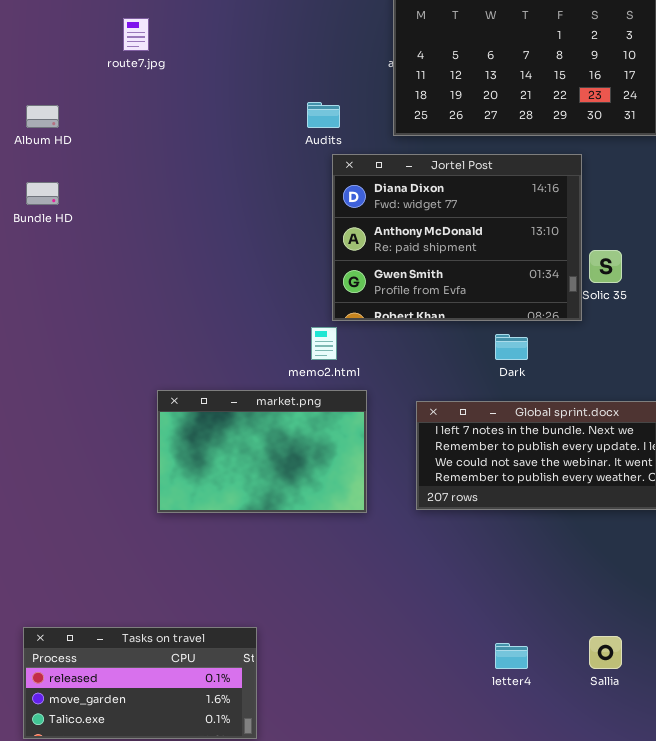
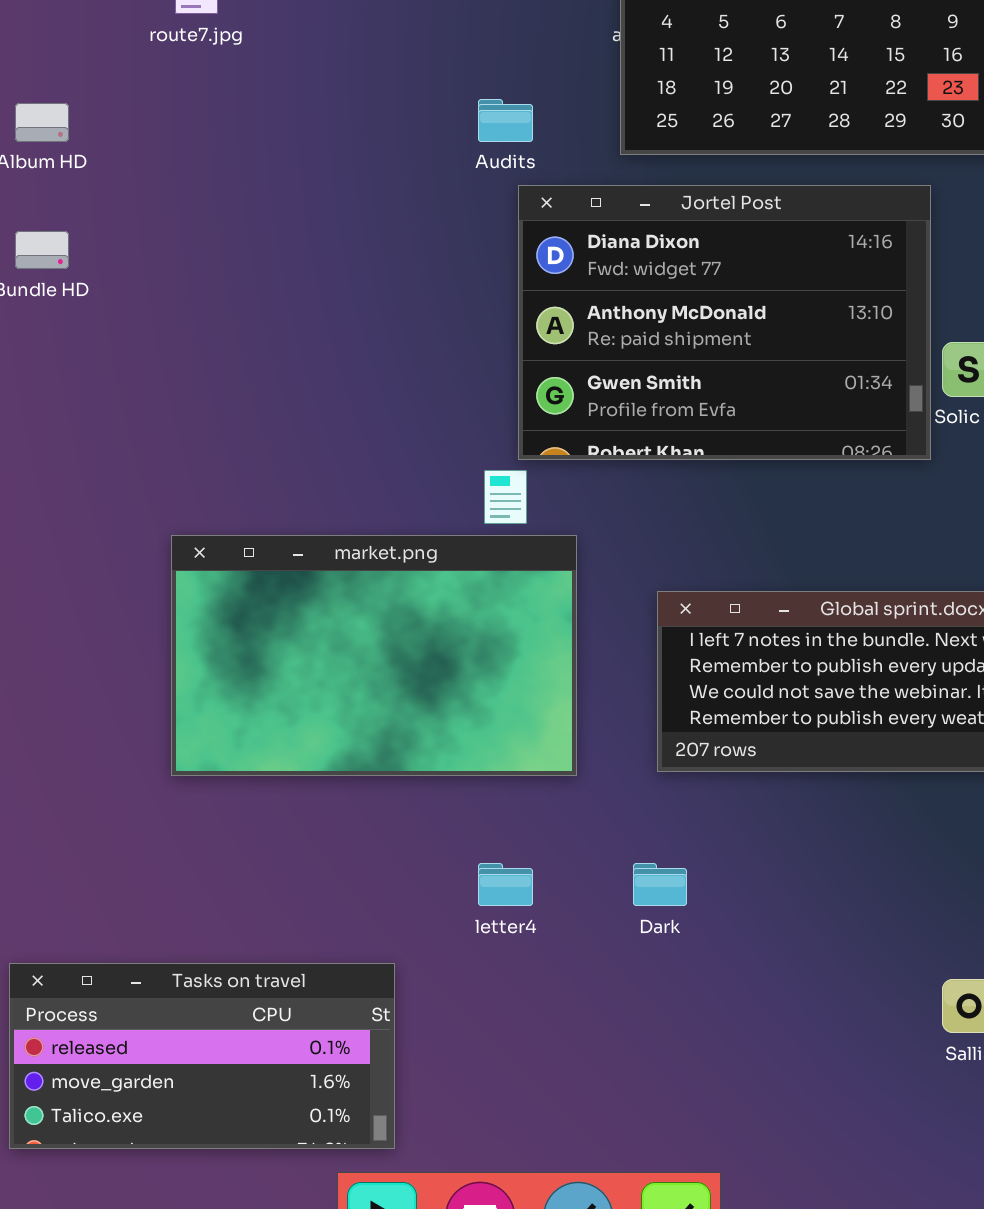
Dark: [495,334,528,360] -> [633,863,687,906], moved
market.png: [157,390,367,513] -> [171,535,577,776], resized
letter4: [495,643,528,669] -> [478,863,533,906], moved

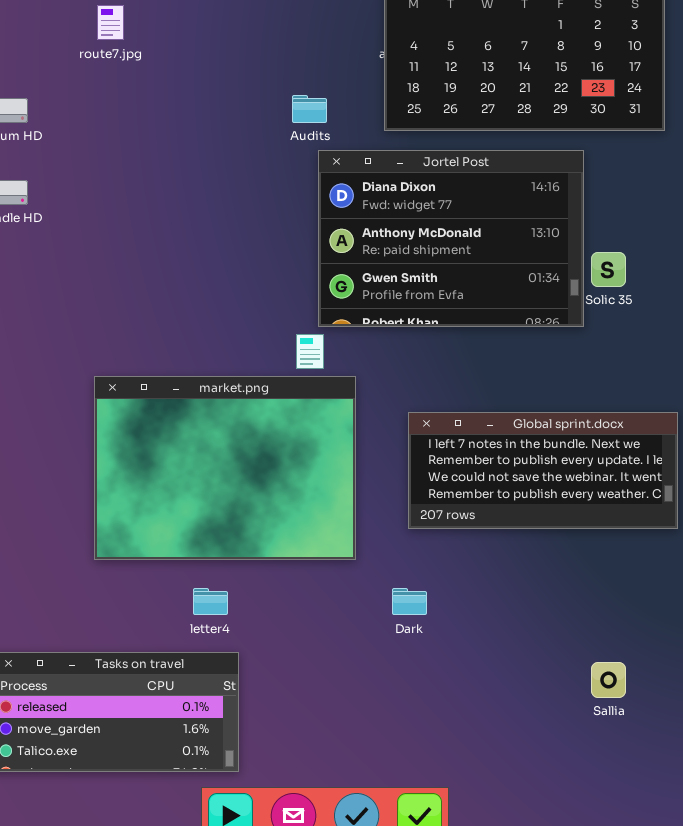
market.png: [171,535,577,776] -> [94,376,356,560], resized
letter4: [478,863,533,906] -> [193,588,228,615], moved

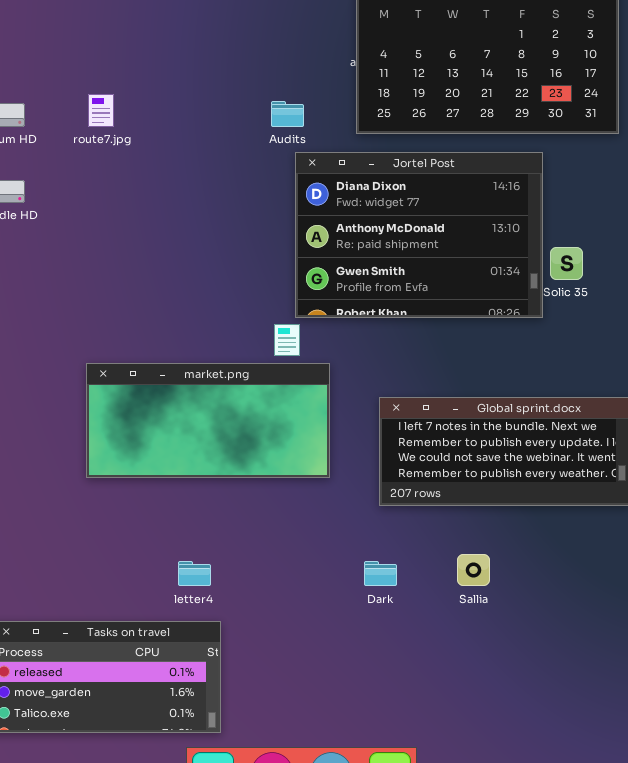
route7.jpg: [97,5,124,40] -> [88,94,114,127], moved
market.png: [94,376,356,560] -> [86,363,330,478], resized
Sallia: [591,662,626,698] -> [457,554,490,586], moved

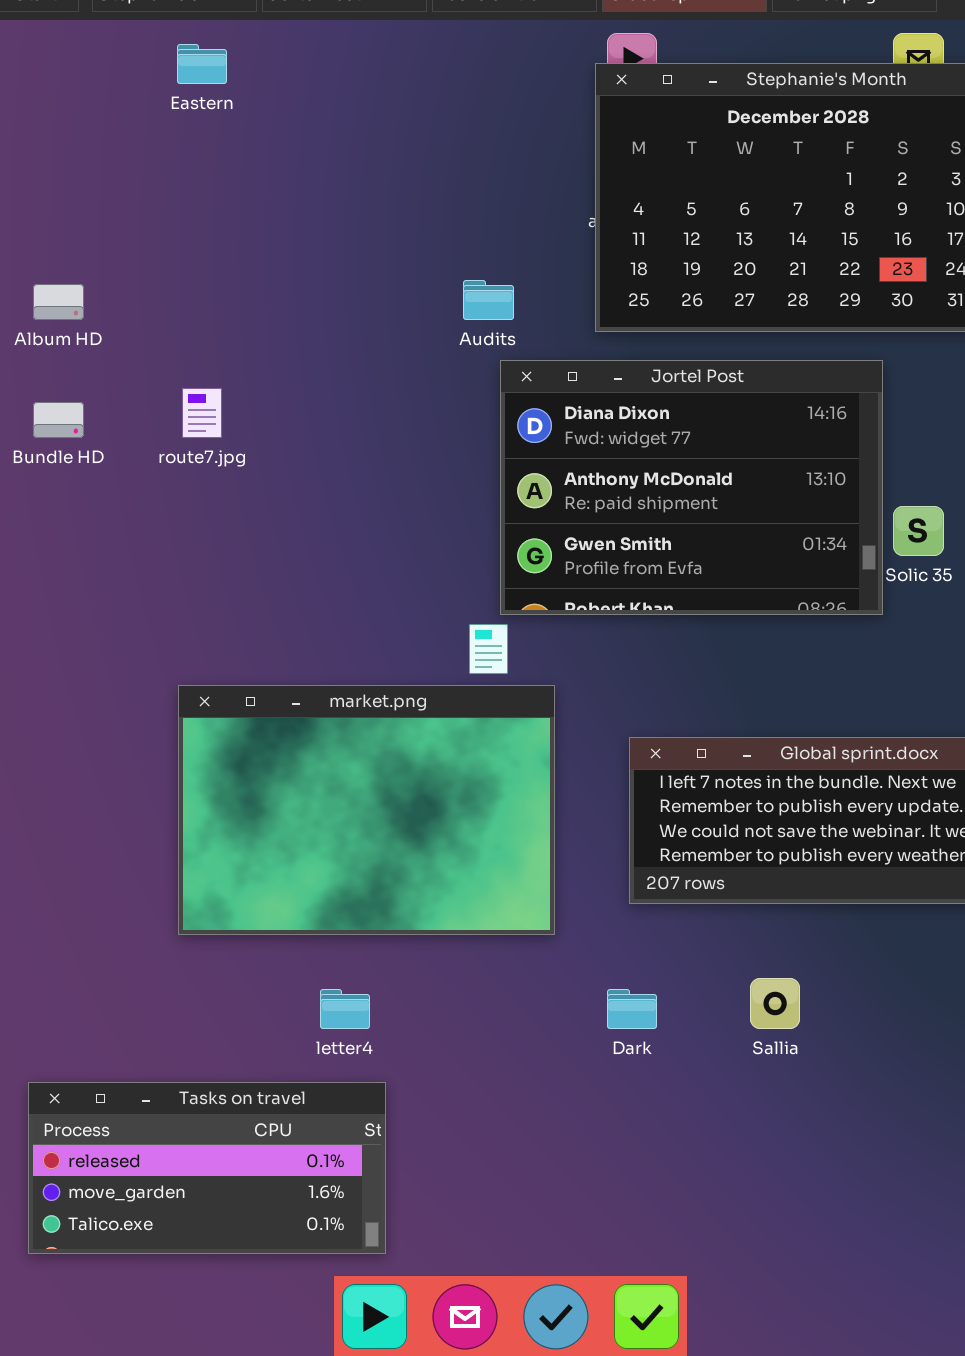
route7.jpg: [88,94,114,127] -> [182,388,222,438], moved
market.png: [86,363,330,478] -> [178,685,555,935], resized

